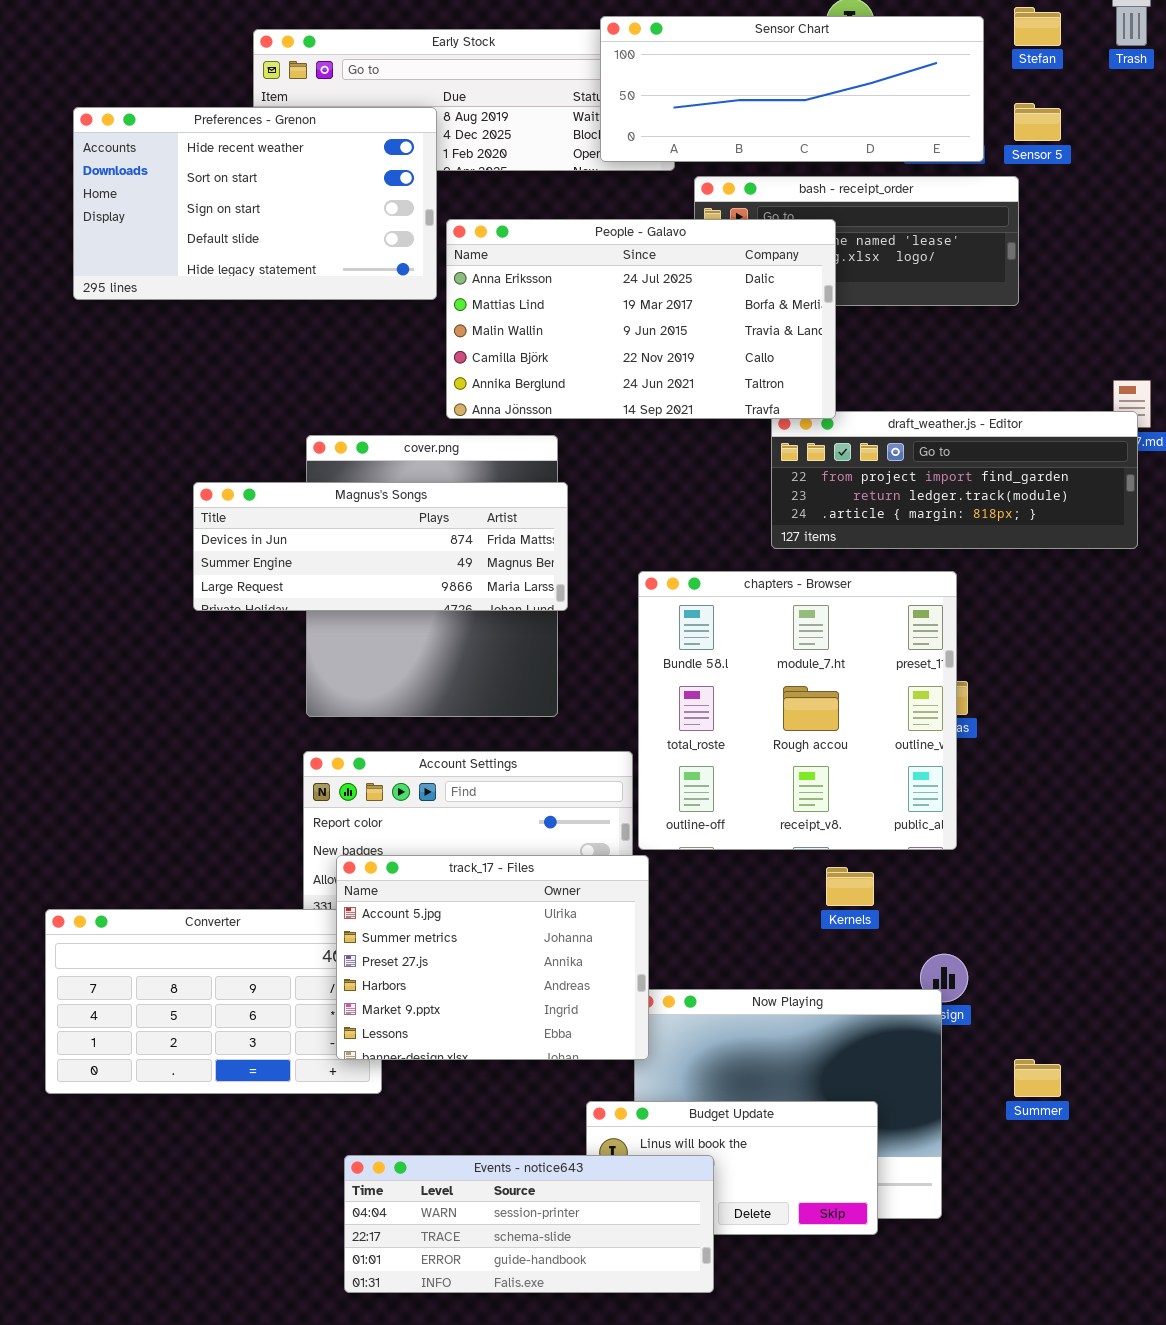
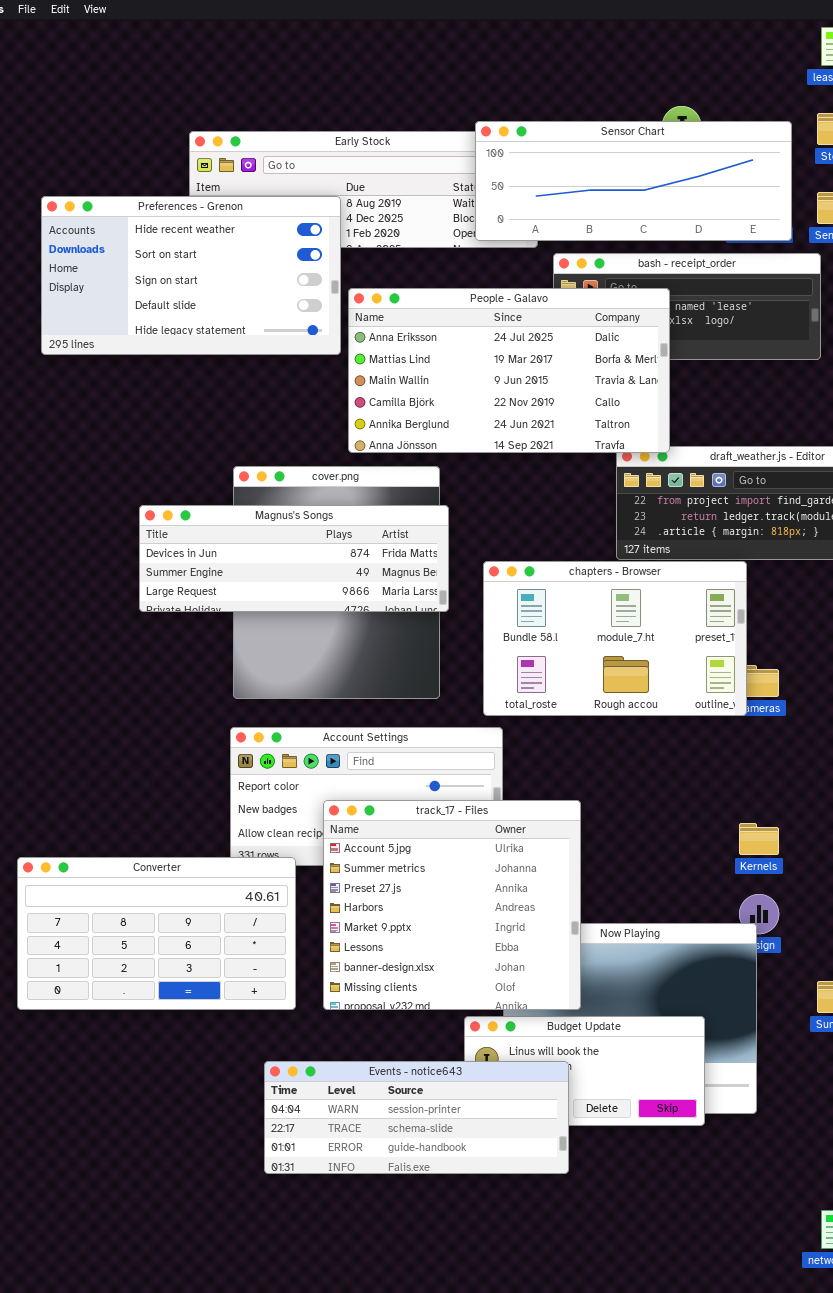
chapters - Browser: [638,571,957,850] -> [483,561,747,716], moved, resized
track_17 - Files: [336,855,649,1060] -> [323,800,581,1010], moved, resized
Kernels: [826,867,874,906] -> [739,823,779,855], moved

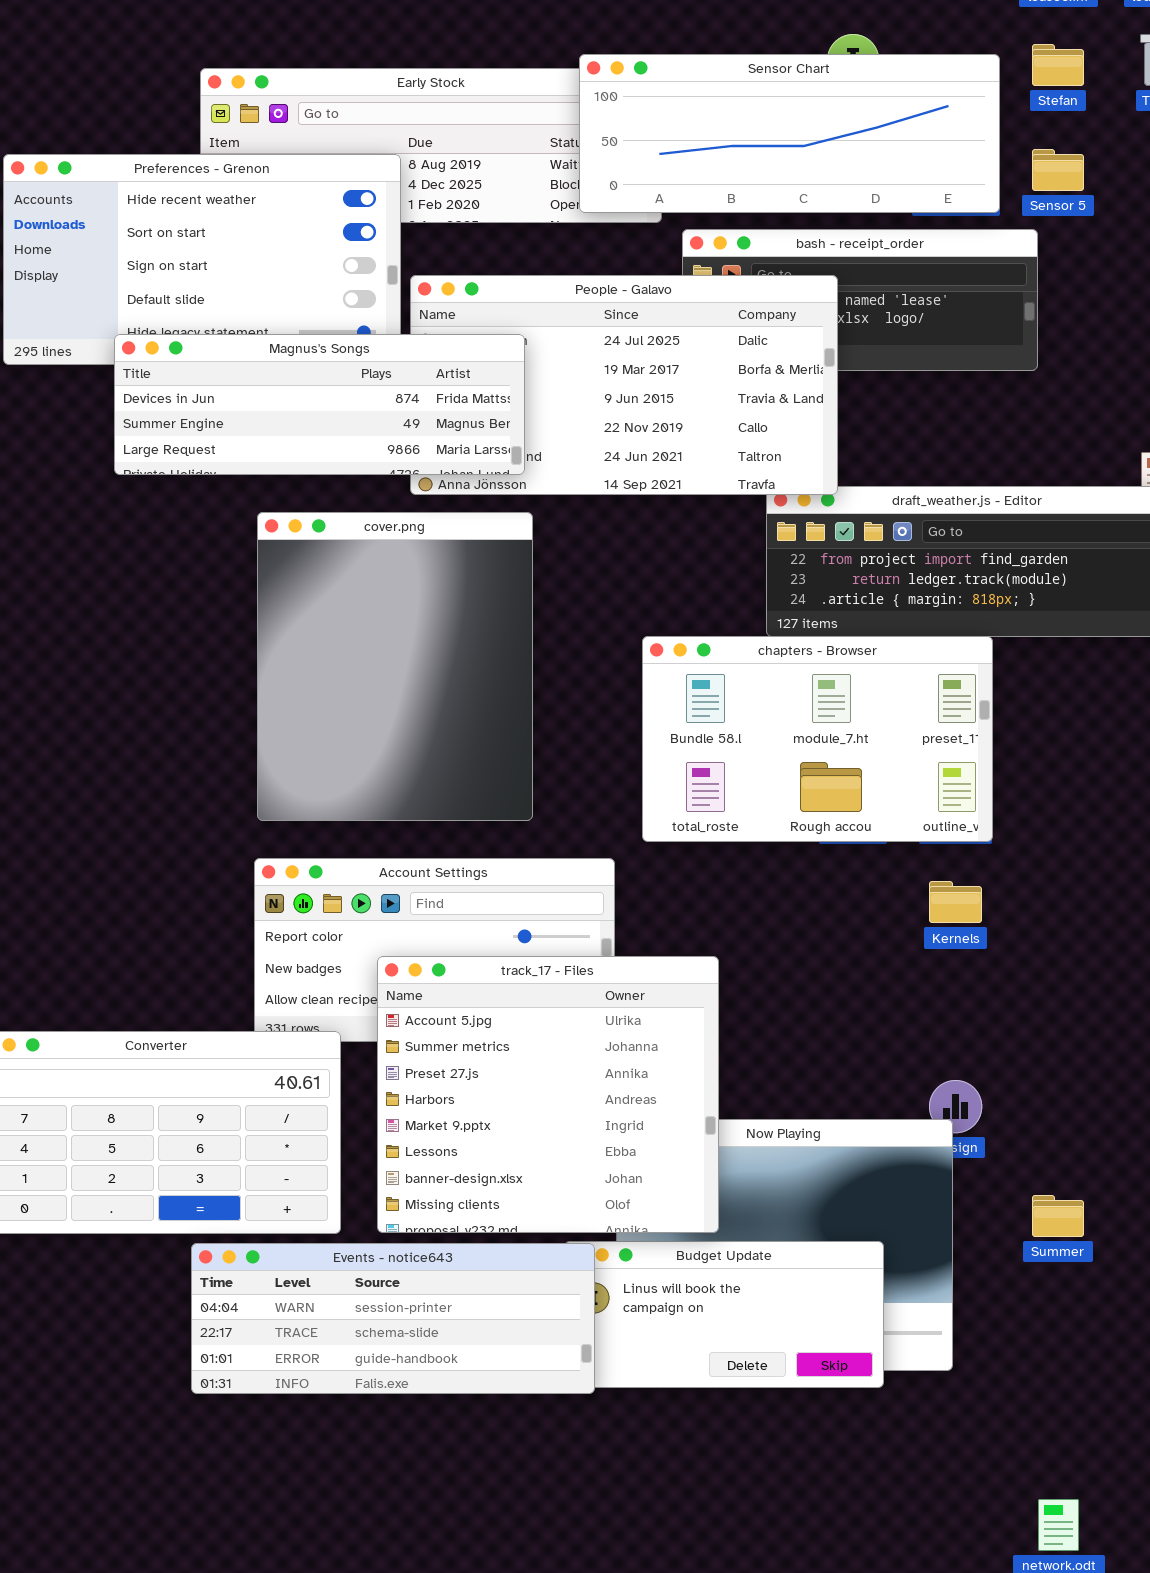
Magnus's Songs: [139,505,449,612] -> [114,334,525,475], moved
chapters - Browser: [483,561,747,716] -> [642,636,993,842], moved
Kernels: [739,823,779,855] -> [929,881,982,923], moved
Events - notice643: [264,1061,569,1174] -> [191,1243,595,1394], moved

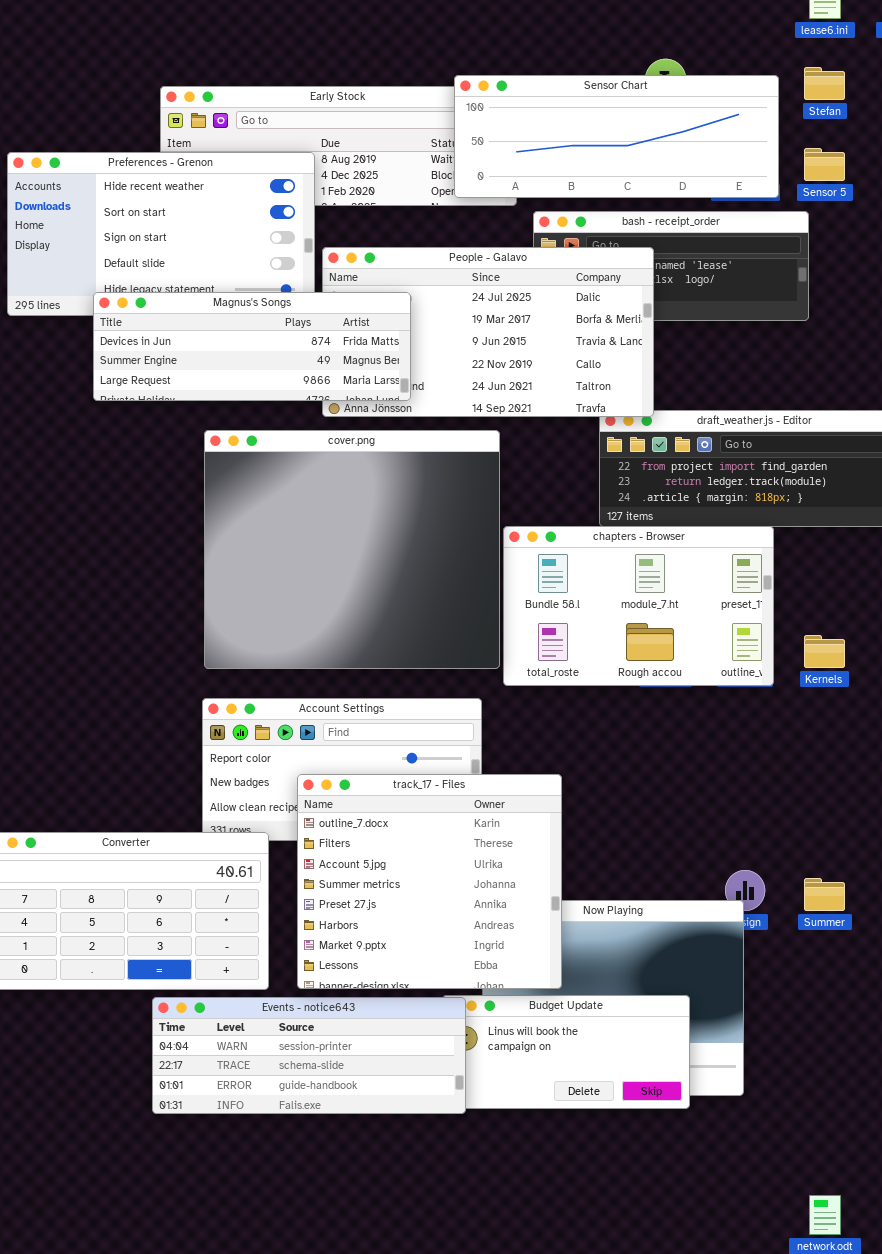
cover.png: [257,512,533,821] -> [204,430,500,669], resized
Kernels: [929,881,982,923] -> [804,635,845,668], moved
track_17 - Files: [377,956,719,1233] -> [297,774,562,989], scrolled up 2 rows
Summer: [1032,1195,1084,1237] -> [804,878,845,911], moved

